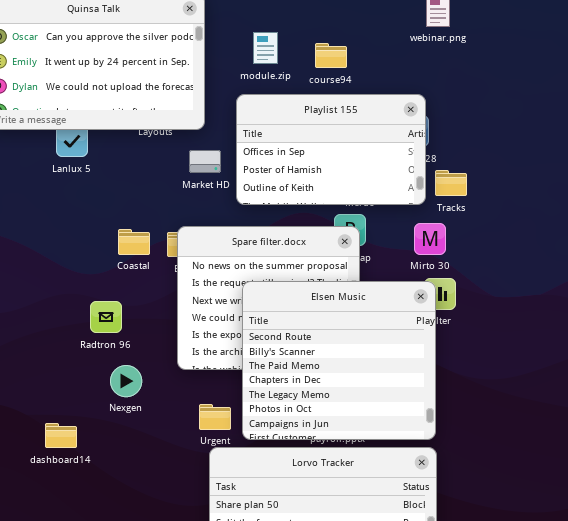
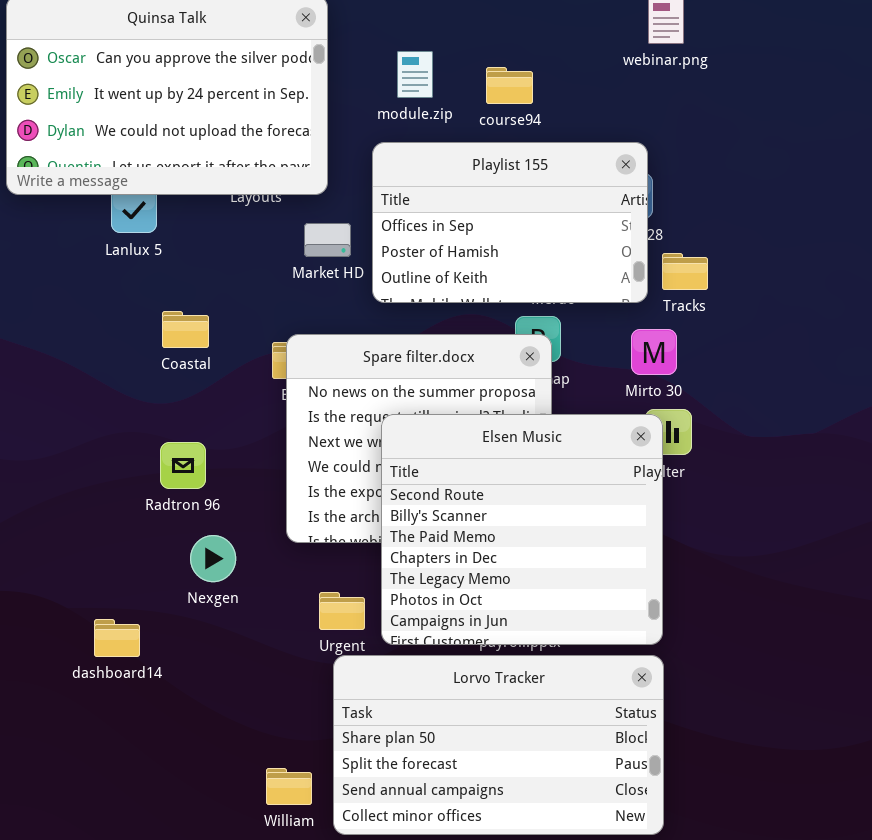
Coastal: [118,229,150,255] -> [162,311,209,348], moved

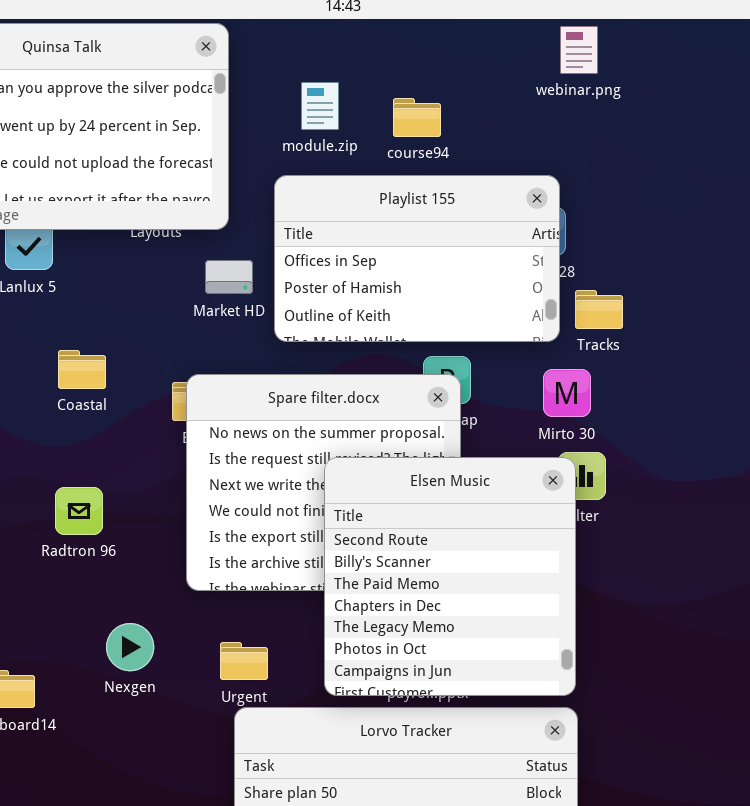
Elsen Music: [381,414,663,645] -> [324,457,576,696], resized
Nexgen: [190,535,236,582] -> [106,623,154,671], moved

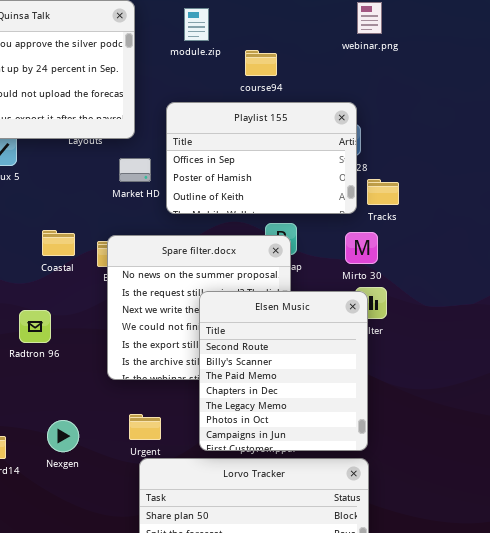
module.zip: [301,82,339,130] -> [184,8,209,41], moved
Coastal: [58,350,106,389] -> [42,230,75,256], moved
Nexgen: [106,623,154,671] -> [47,420,79,452], moved

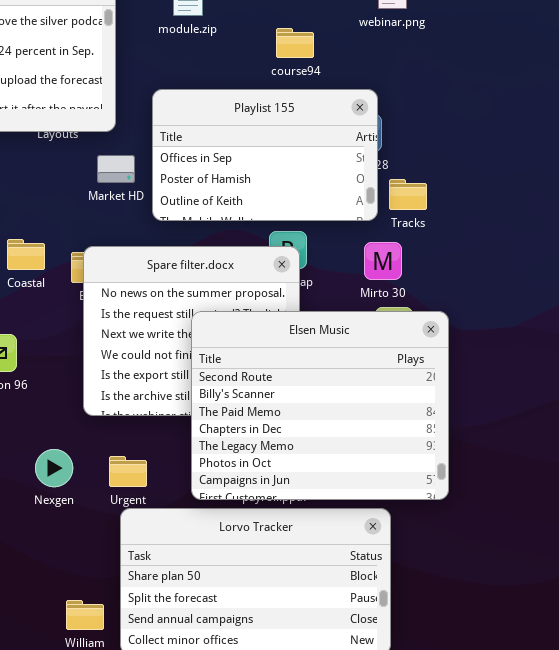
course94: [245,50,277,76] -> [276,28,314,58], moved
Elsen Music: [199,291,368,451] -> [191,311,449,500], resized
Nexgen: [47,420,79,452] -> [35,449,73,487], moved

